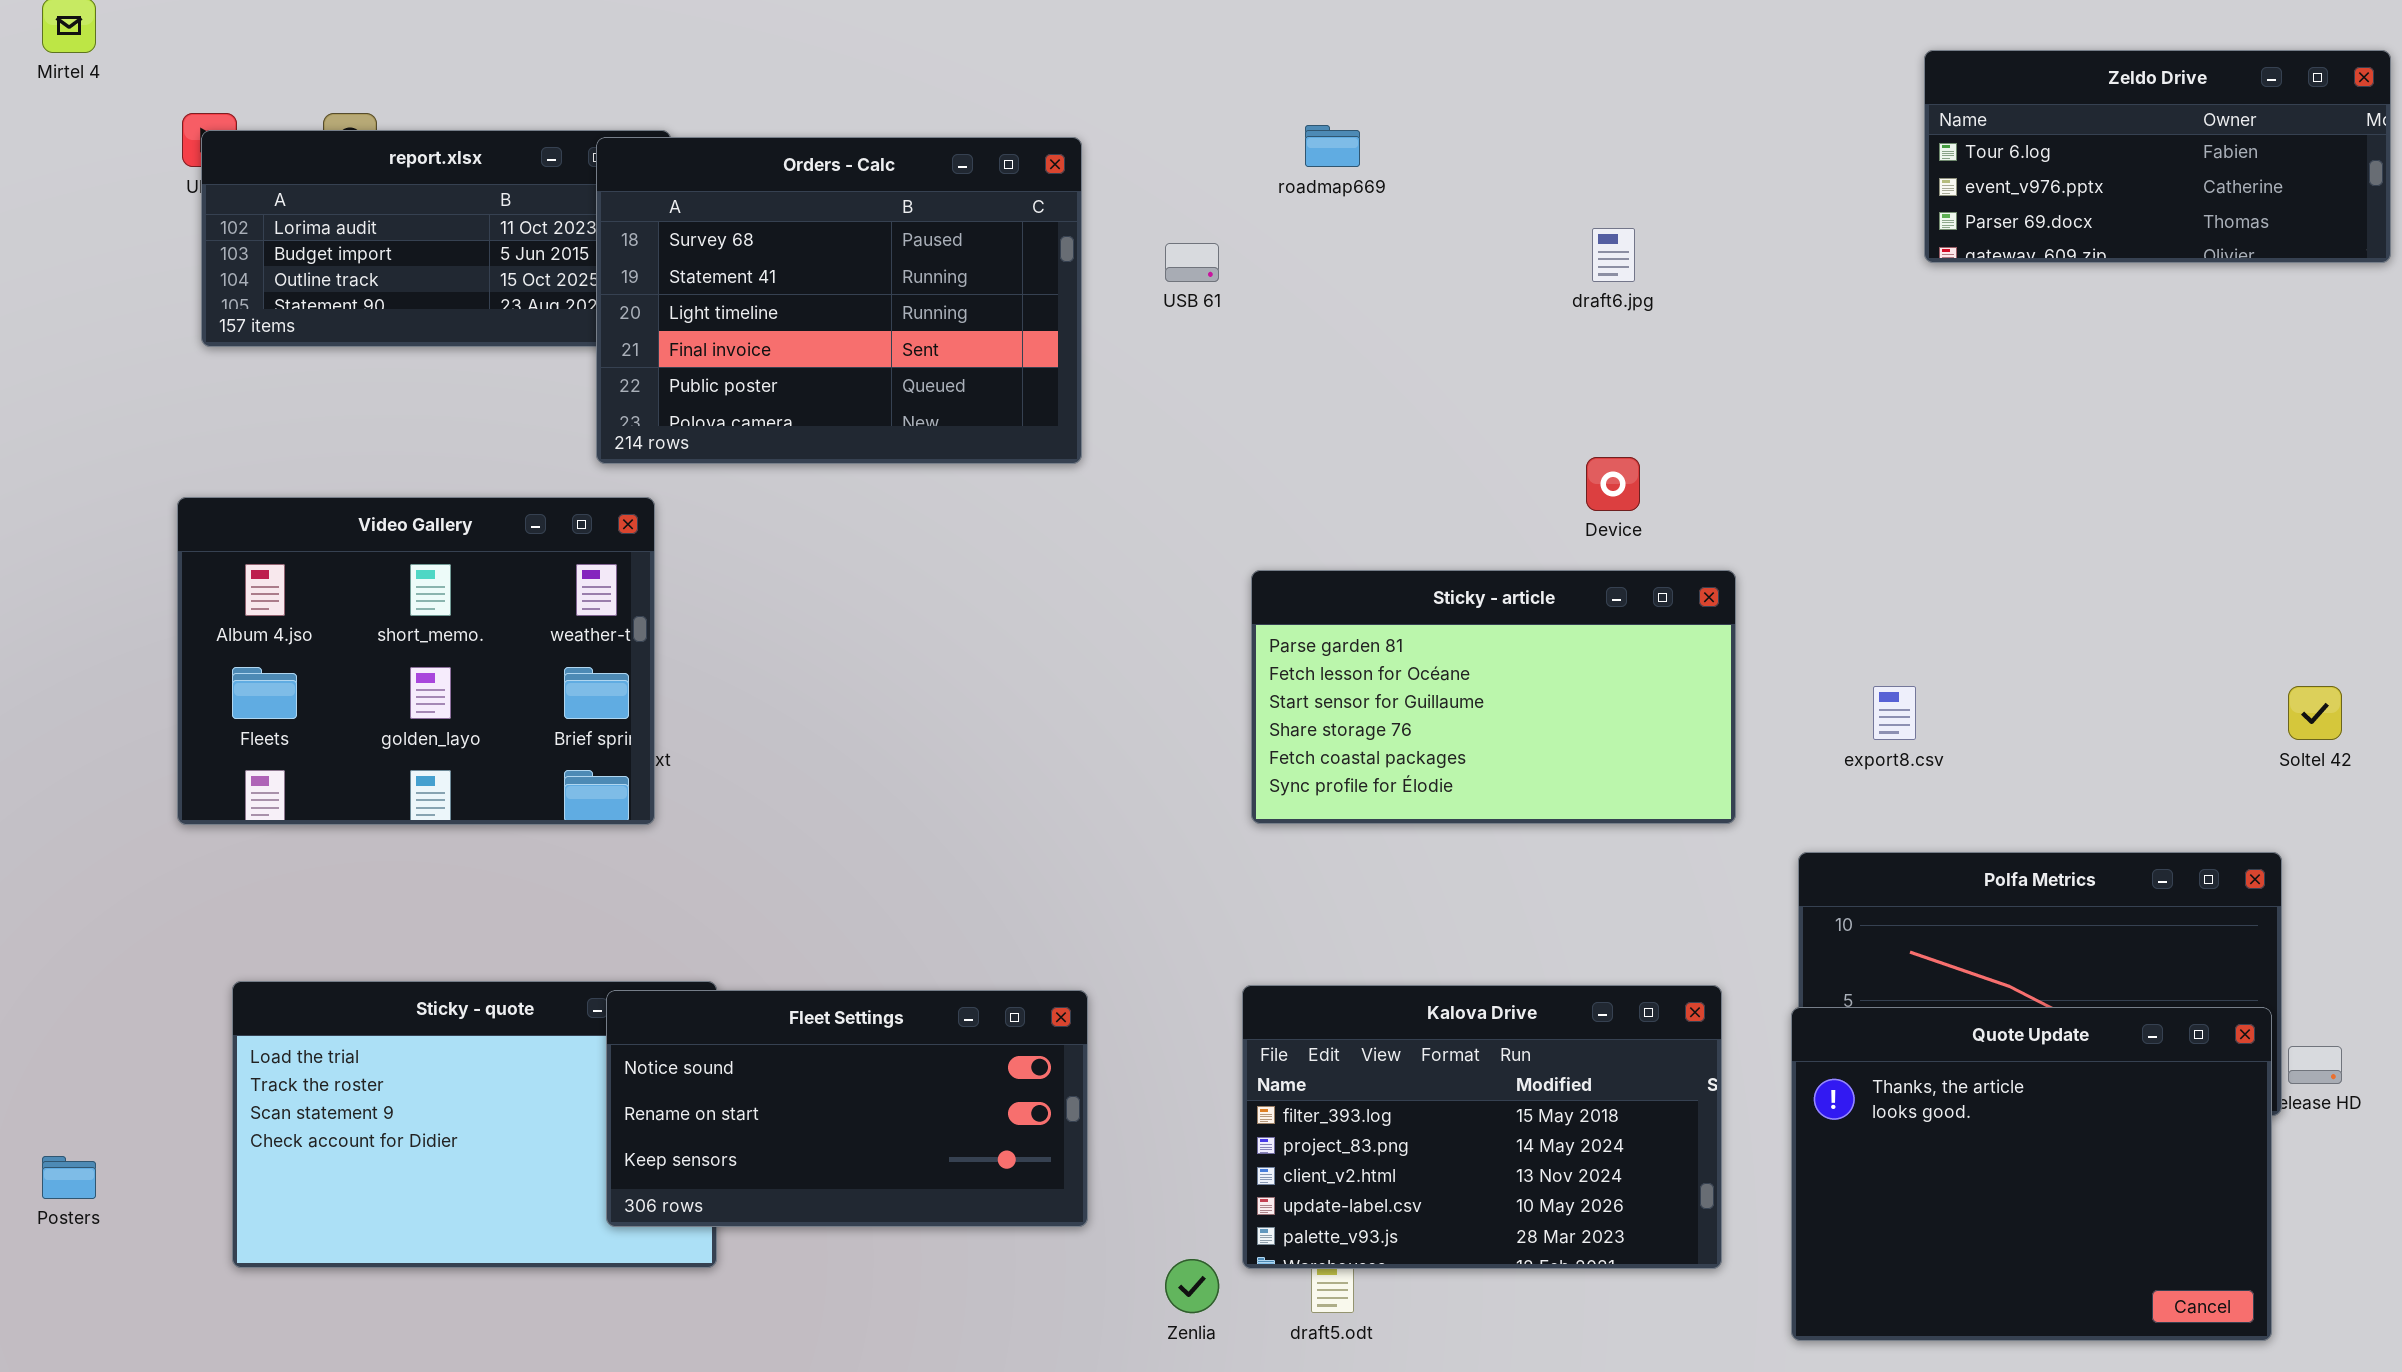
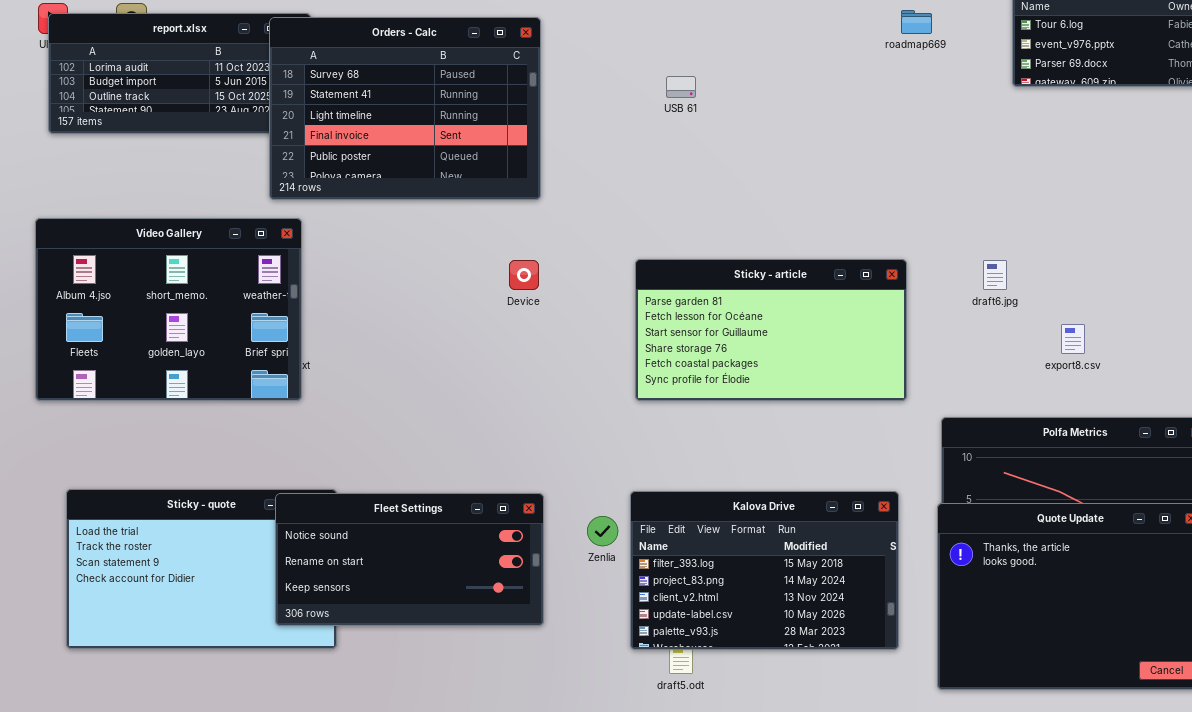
roadmap669: [1305,125,1360,167] -> [901,10,932,34], moved
draft6.jpg: [1592,228,1635,282] -> [983,260,1007,290], moved
USB 61: [1165,243,1219,282] -> [666,76,696,98], moved
Device: [1586,457,1640,511] -> [509,260,539,290], moved
export8.csv: [1873,686,1916,740] -> [1061,324,1085,354], moved
Zenlia: [1165,1259,1219,1313] -> [587,516,618,546], moved

